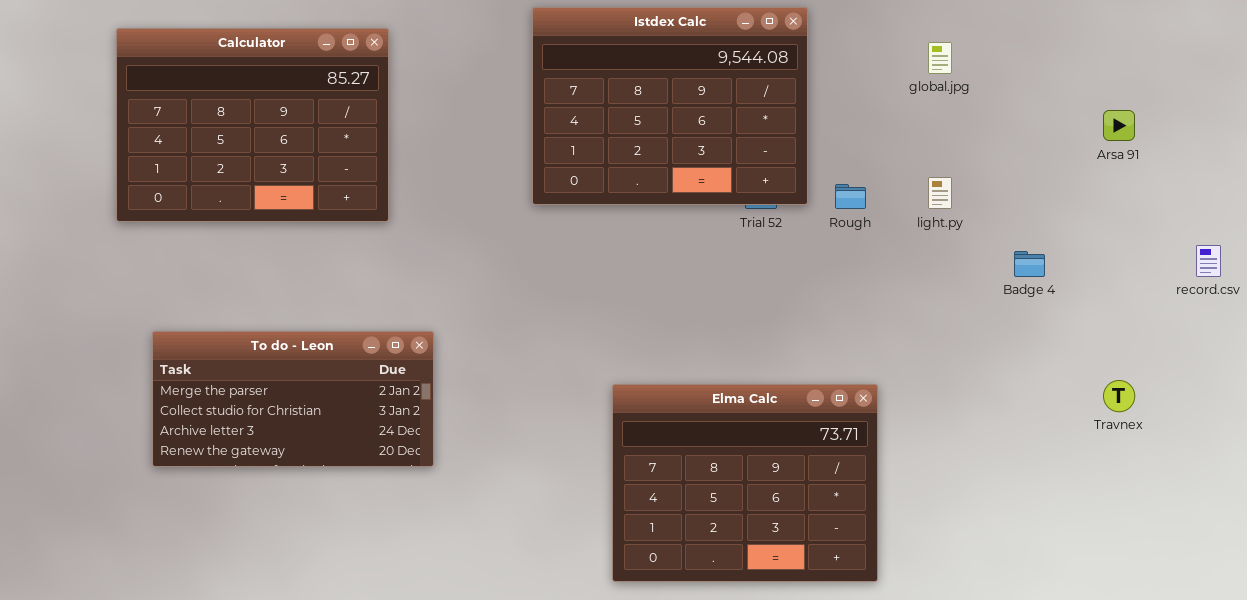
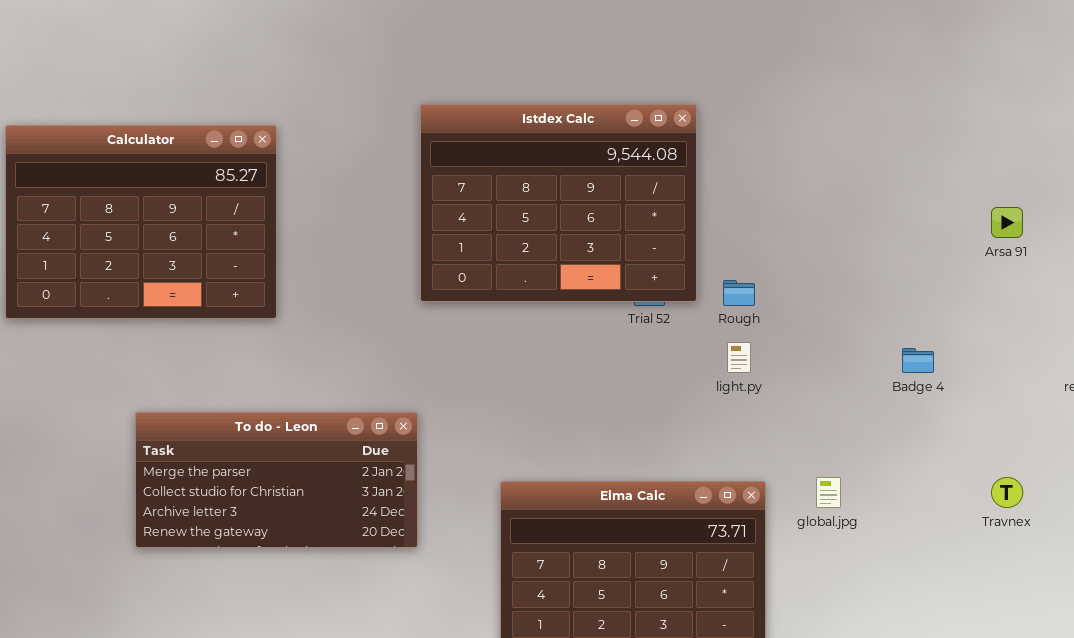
global.jpg: [928,42,952,74] -> [816,477,841,508], moved
light.py: [928,177,952,209] -> [727,342,751,373], moved
To do - Leon: [152,331,434,467] -> [135,412,418,548], moved

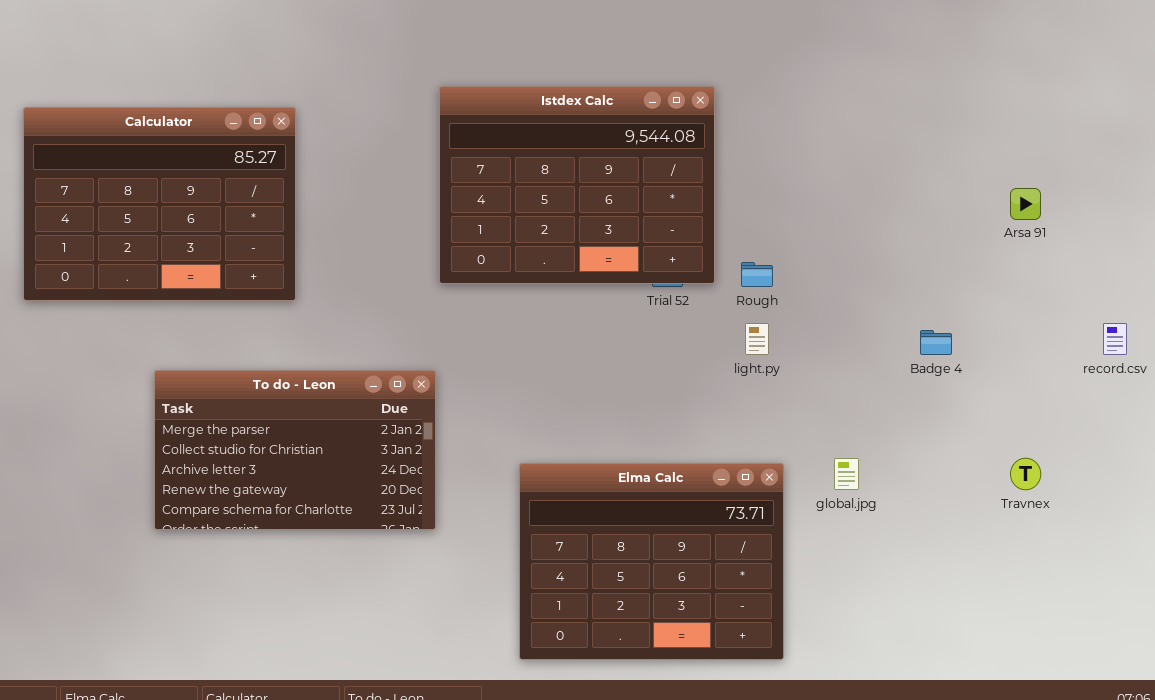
To do - Leon: [135,412,418,548] -> [154,370,436,530], resized

